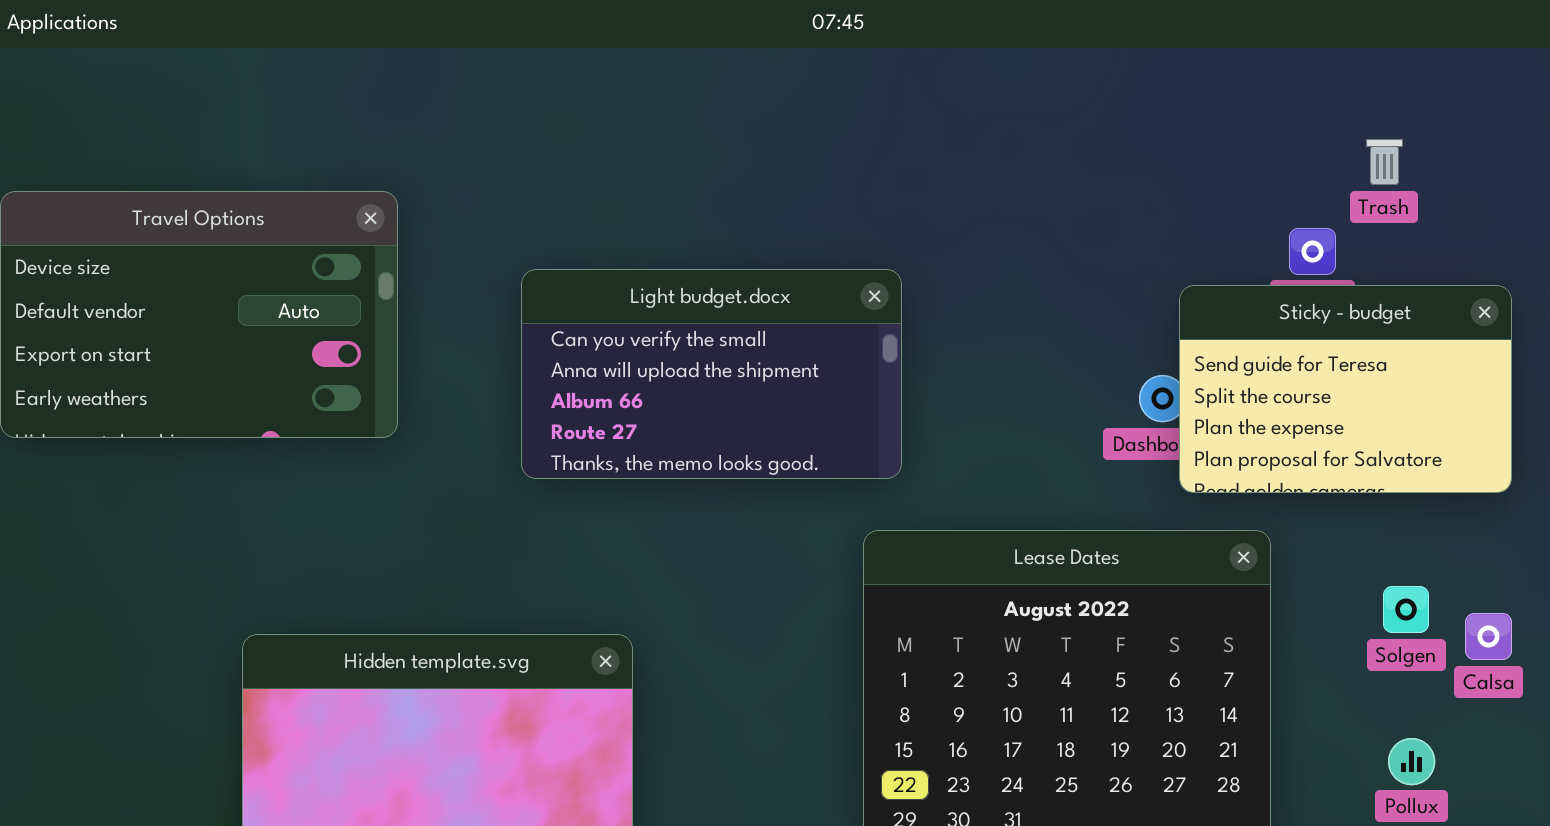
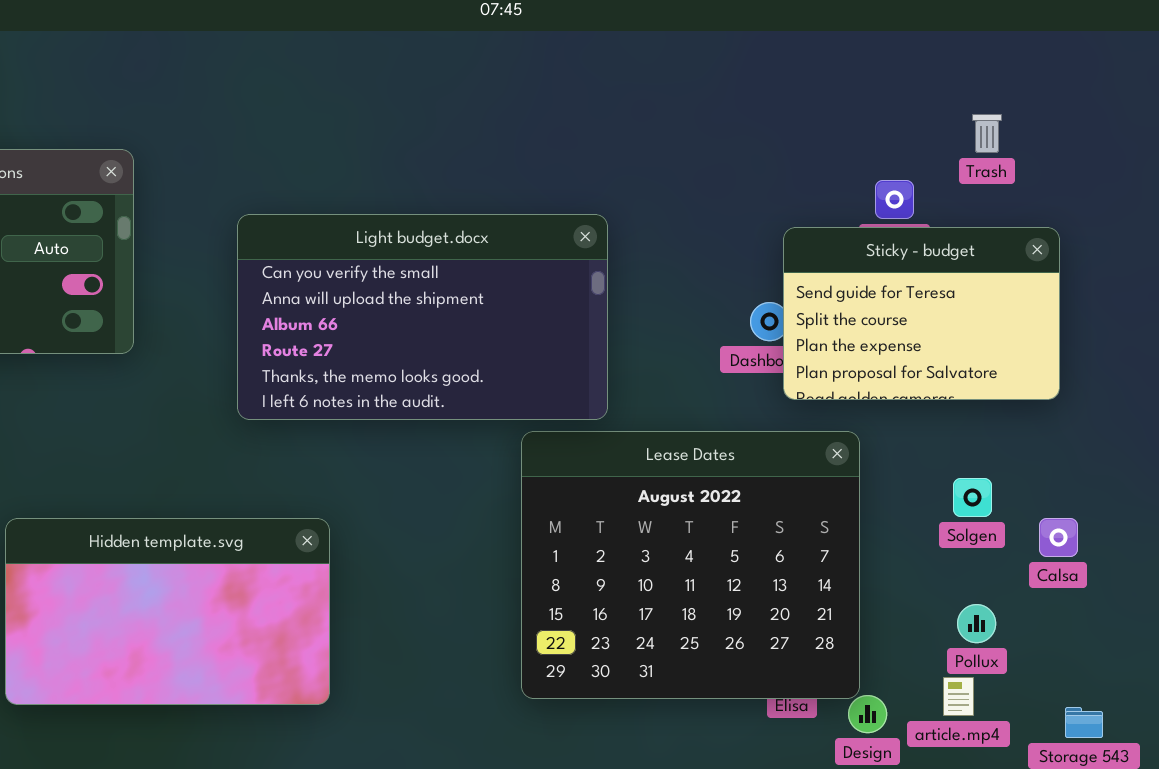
Trash: [1366,139,1403,185] -> [972,114,1002,153], moved
Light budget.docx: [521,269,902,479] -> [237,214,608,420], resized
Calsa: [1465,613,1512,660] -> [1039,518,1078,557], moved

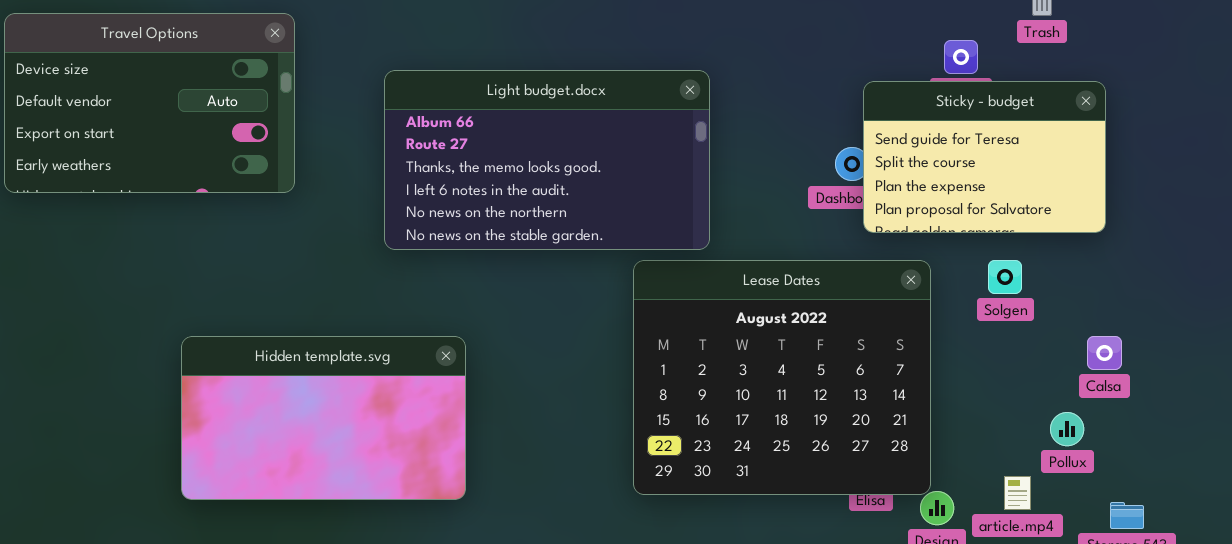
Light budget.docx: [237,214,608,420] -> [384,70,710,250], scrolled down 2 rows
Solgen: [953,478,992,517] -> [988,260,1022,294], moved
Pollux: [957,604,996,643] -> [1050,412,1084,446], moved

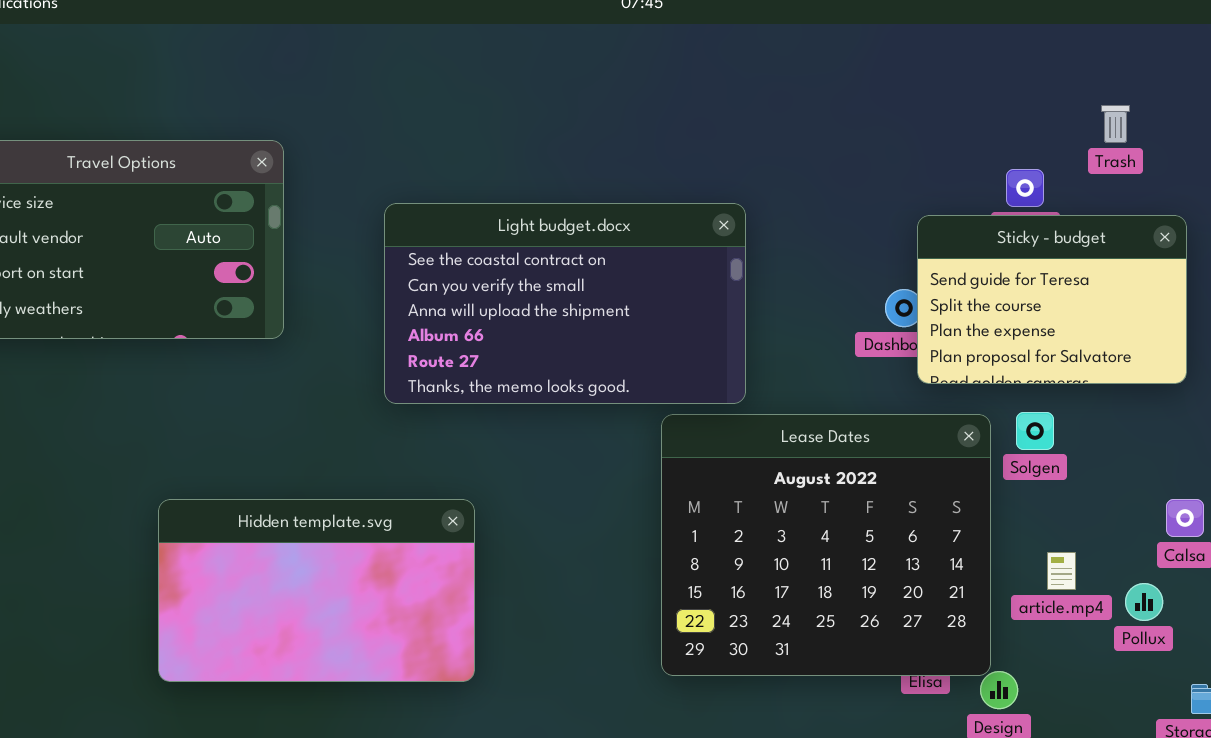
Light budget.docx: [384,70,710,250] -> [384,203,746,404], scrolled up 3 rows
Solgen: [988,260,1022,294] -> [1016,412,1054,450], moved
article.mp4: [1004,476,1031,510] -> [1047,552,1076,590], moved

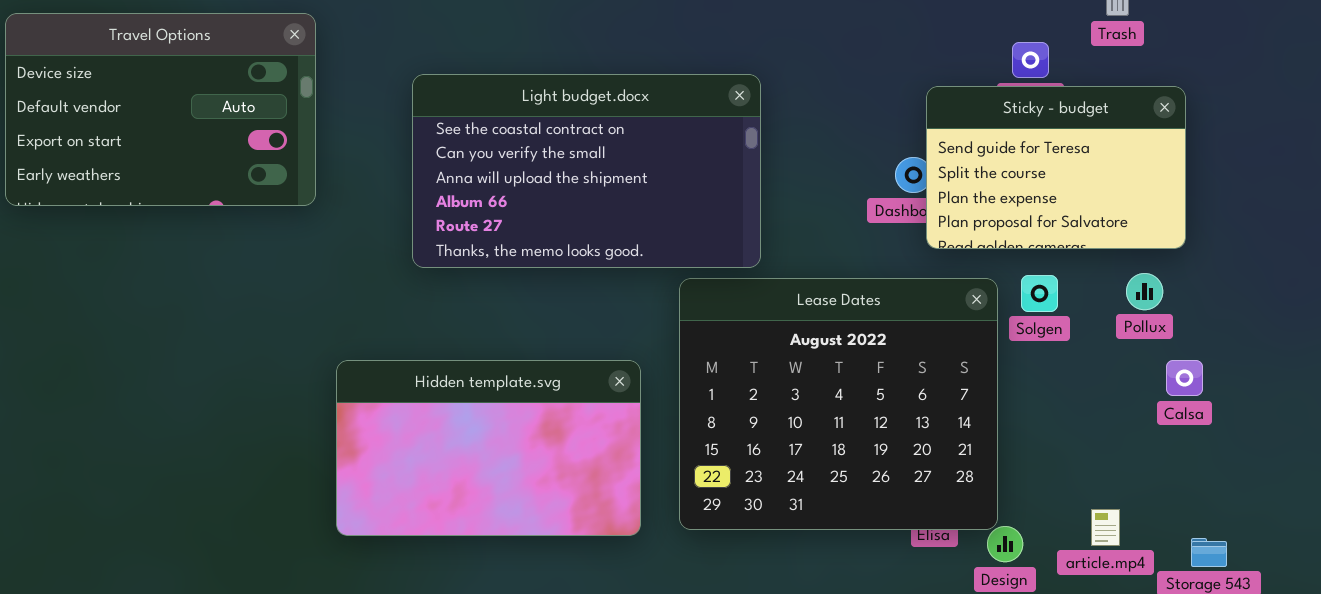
Hidden template.svg: [158,499,475,682] -> [336,360,641,536], moved
article.mp4: [1047,552,1076,590] -> [1091,509,1120,546], moved
Pollux: [1125,583,1163,621] -> [1126,273,1163,310], moved

